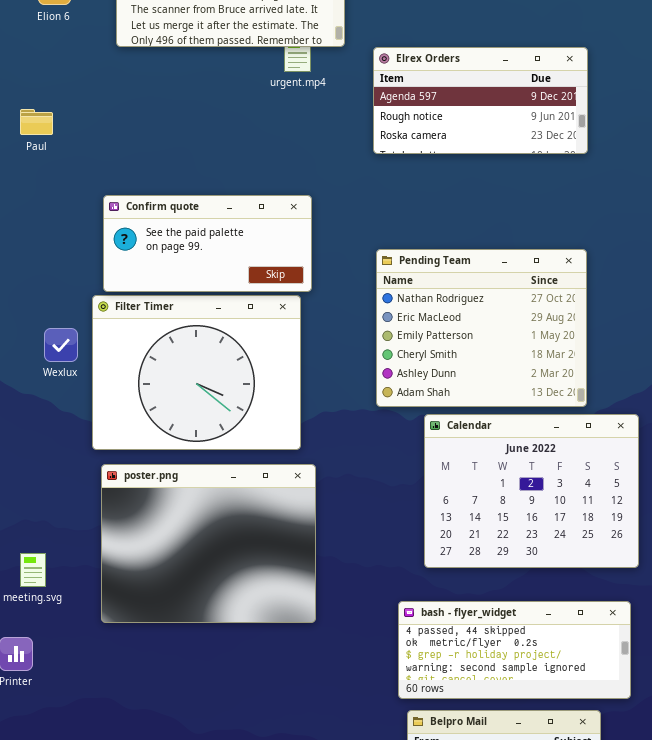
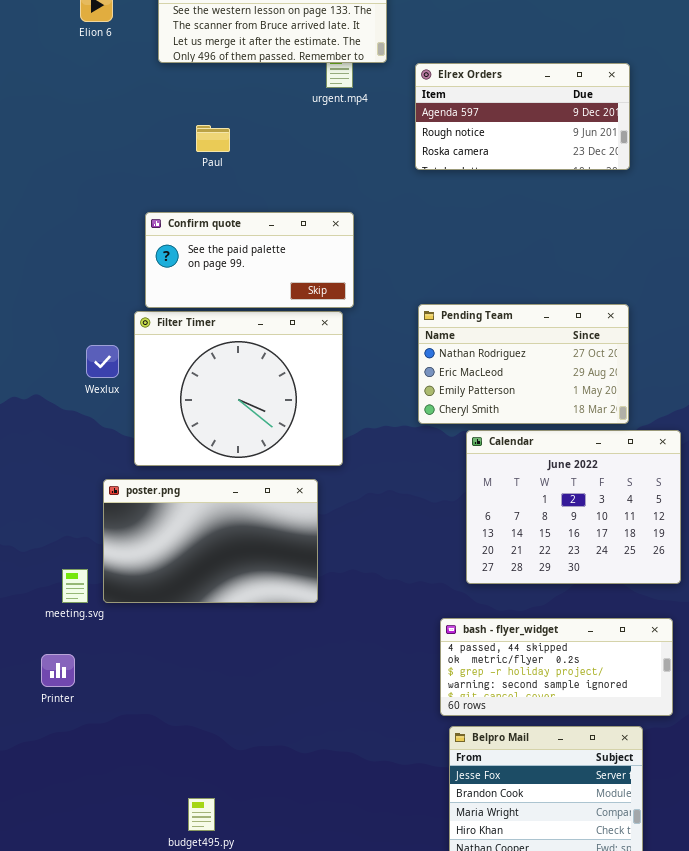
Paul: [20,109,53,135] -> [196,125,230,152], moved
Pending Team: [376,249,587,407] -> [418,304,629,424], resized
poster.png: [101,464,316,623] -> [103,479,318,603], moved, resized

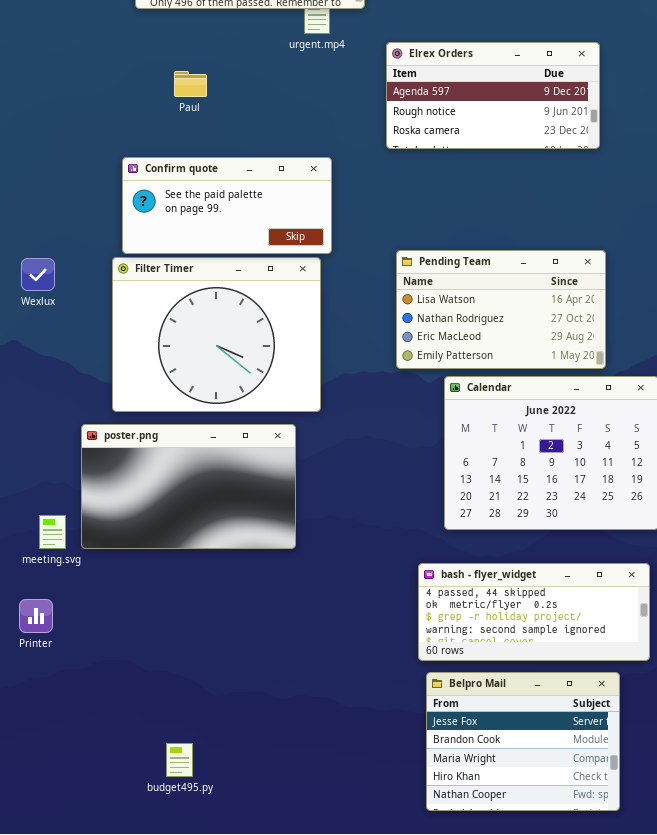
Elrex Orders: [415,63,630,170] -> [386,42,600,149], moved
Pending Team: [418,304,629,424] -> [396,250,606,369], scrolled up 1 row
Wexlux: [86,345,119,378] -> [21,258,55,291], moved

